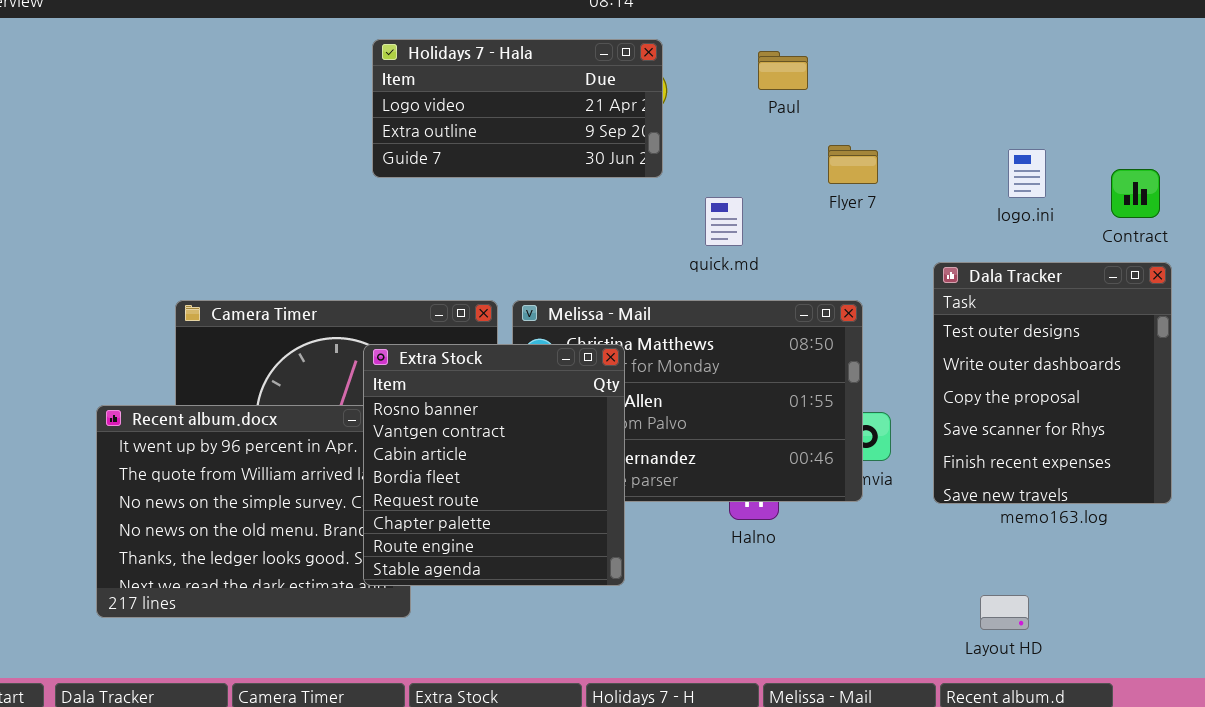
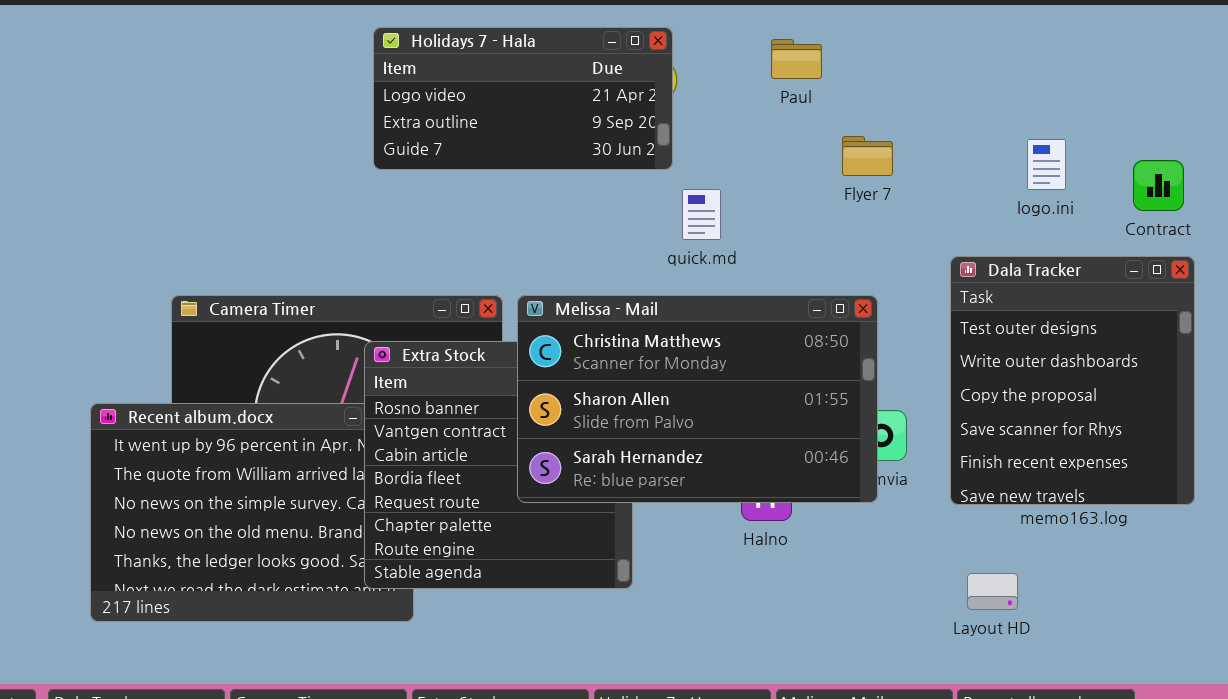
quick.md: [705,197,743,246] -> [682,189,721,240], moved
Melissa - Mail: [512,300,863,502] -> [517,295,878,503], raised
Layout HD: [980,595,1029,630] -> [967,573,1018,610], moved

